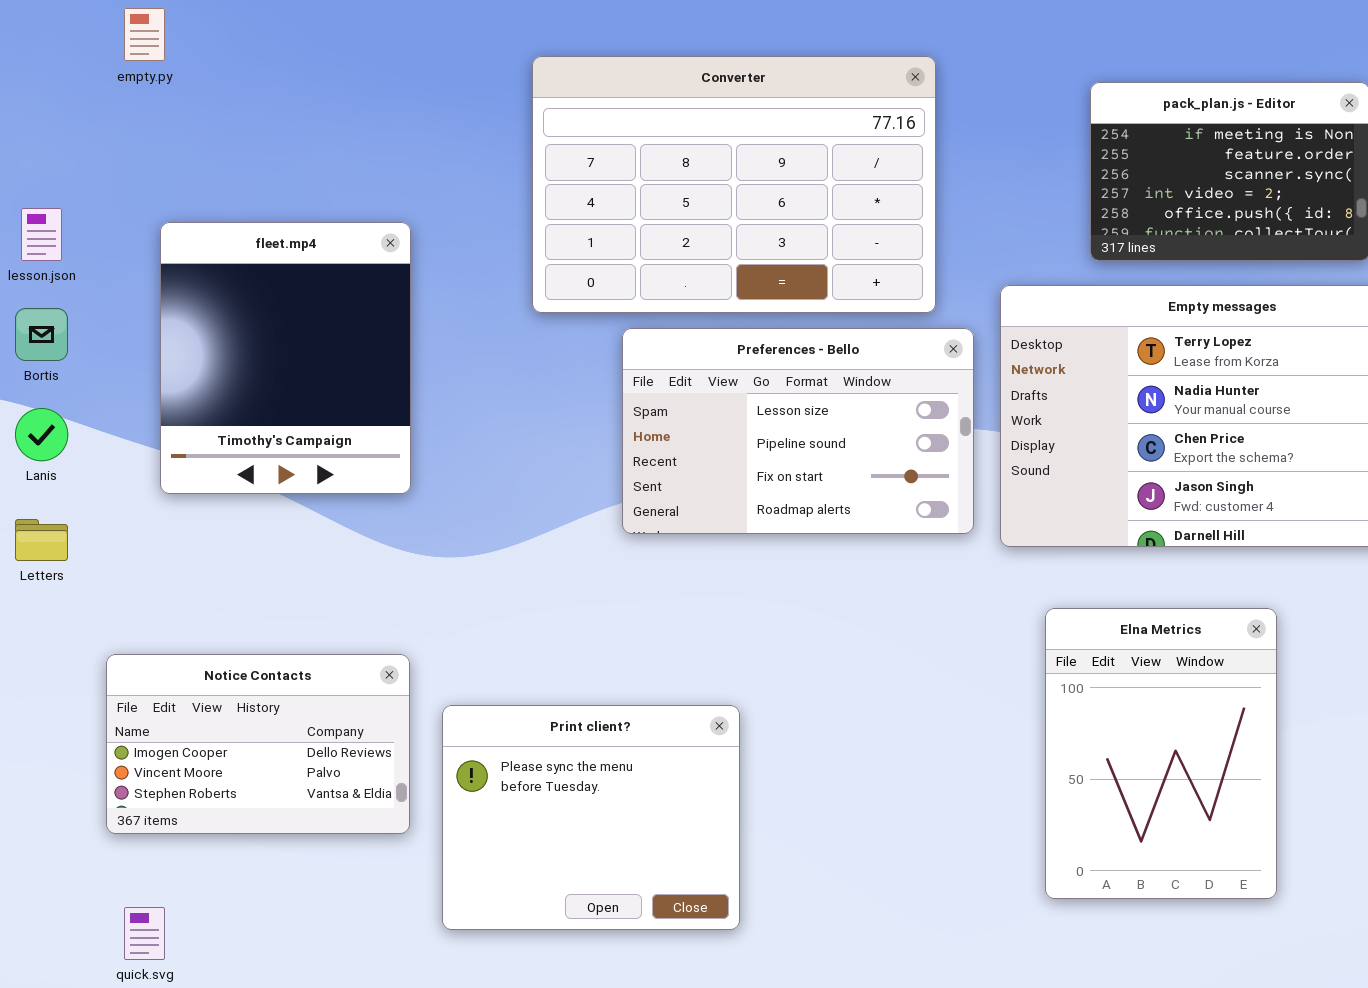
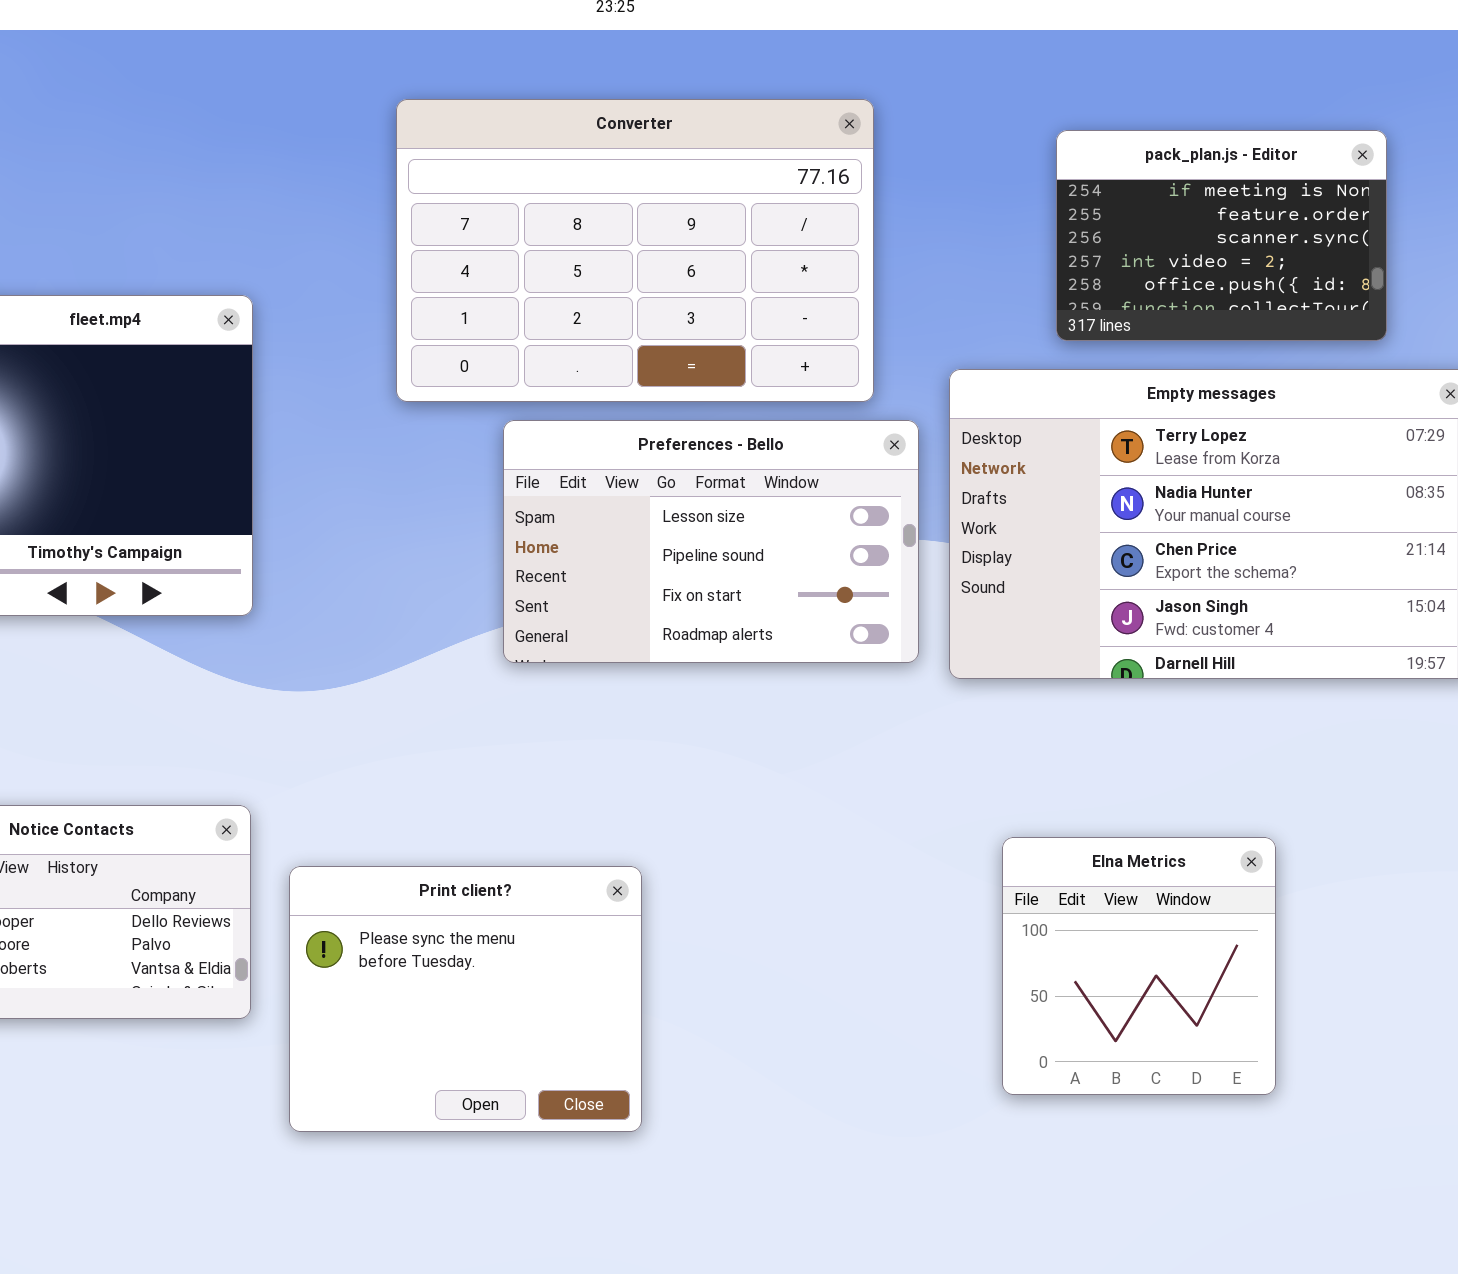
Elna Metrics: [1045,608,1277,899] -> [1002,837,1276,1095], resized

